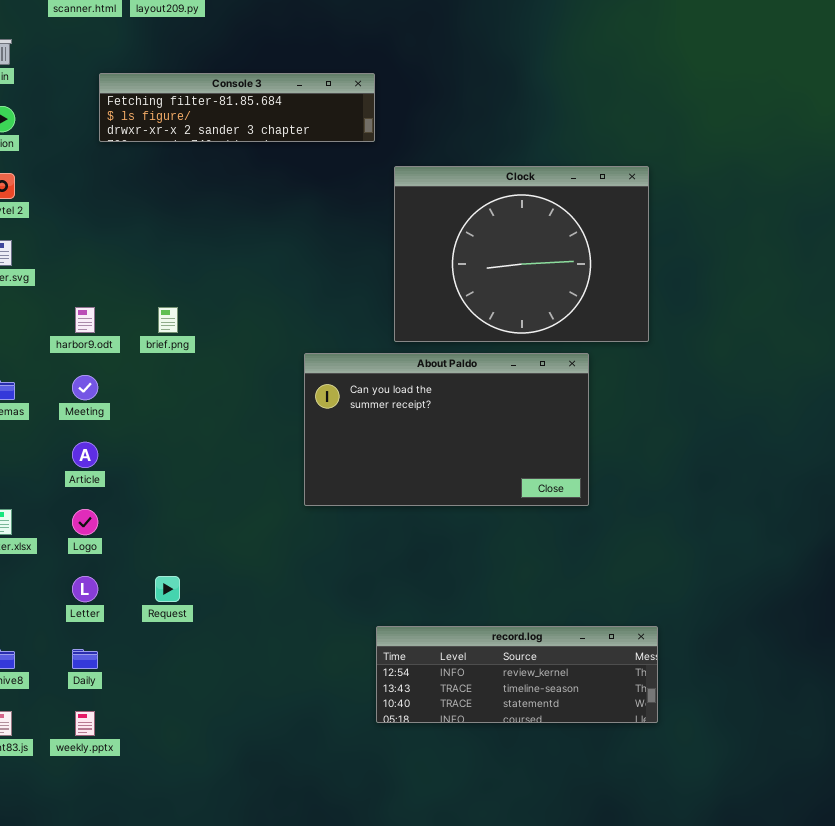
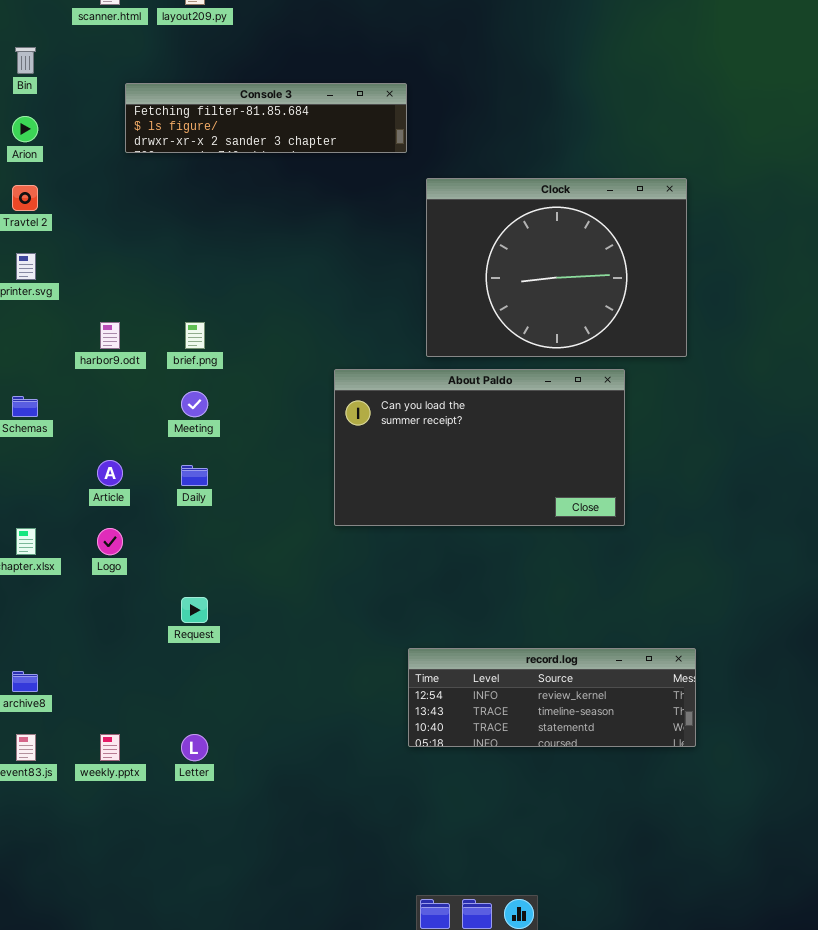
Meeting: [72,375,98,400] -> [181,391,208,417], moved
Letter: [72,576,98,602] -> [181,734,208,761], moved
Daily: [72,649,98,669] -> [181,465,208,486], moved

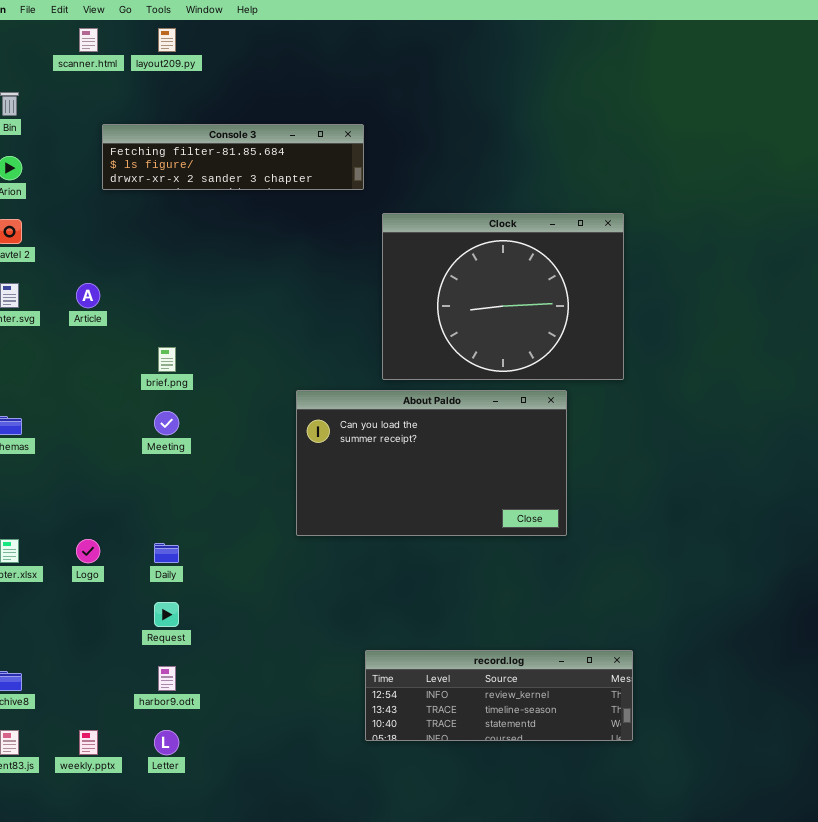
harbor9.odt: [100,322,120,349] -> [158,666,176,691], moved
Article: [97,460,123,486] -> [76,283,100,308], moved
Daily: [181,465,208,486] -> [154,543,179,563], moved

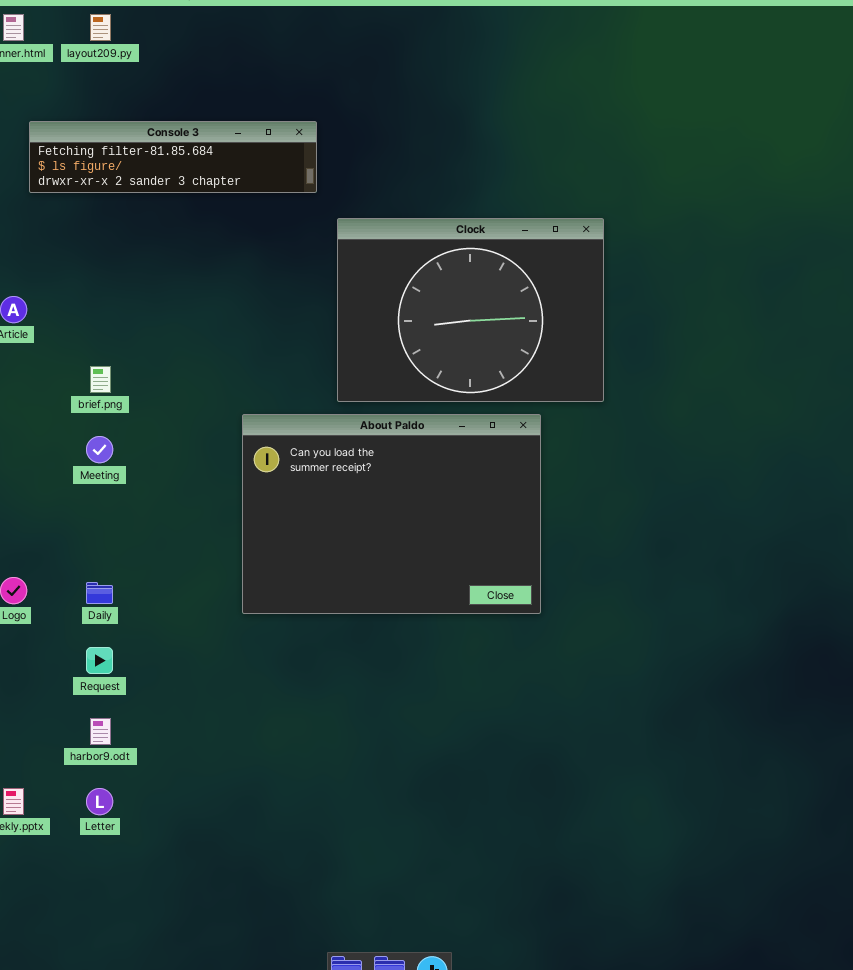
About Paldo: [296,390,567,536] -> [242,414,541,614], resized
record.log: [365,650,633,741] -> none, closed

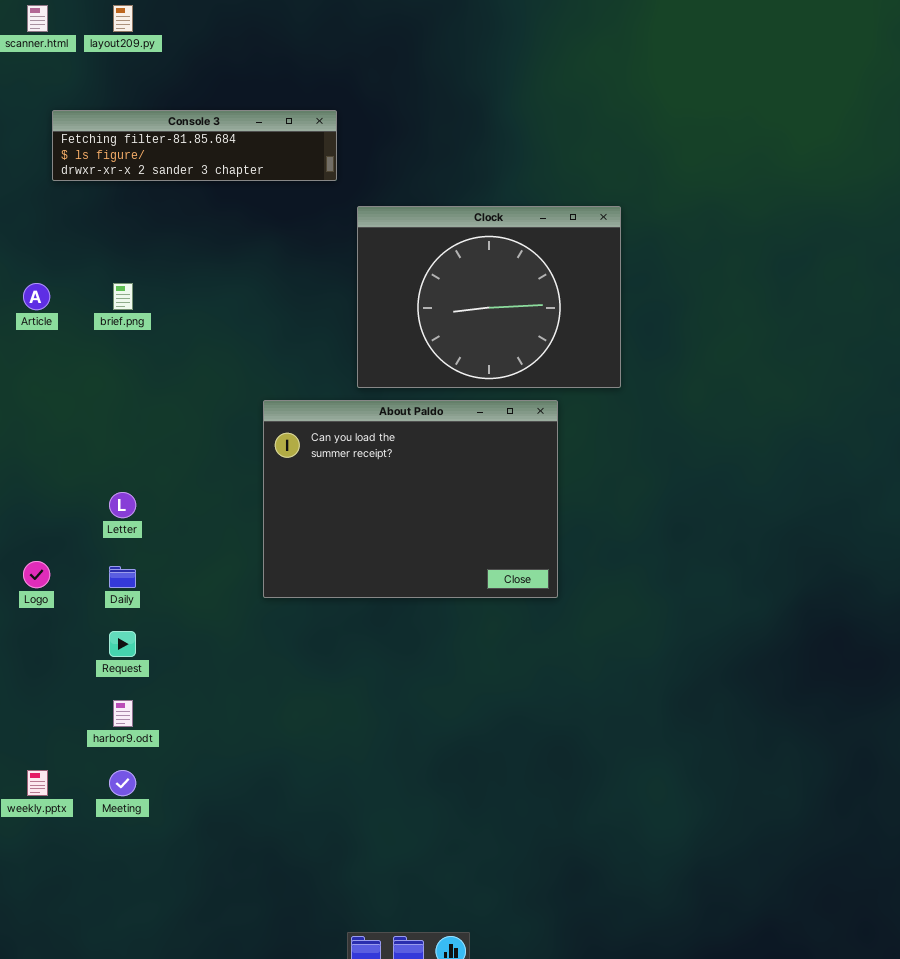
brief.png: [90,366,111,393] -> [113,283,133,310], moved
Meeting: [86,436,113,463] -> [109,770,136,796], moved
Letter: [86,788,113,815] -> [109,492,136,518], moved

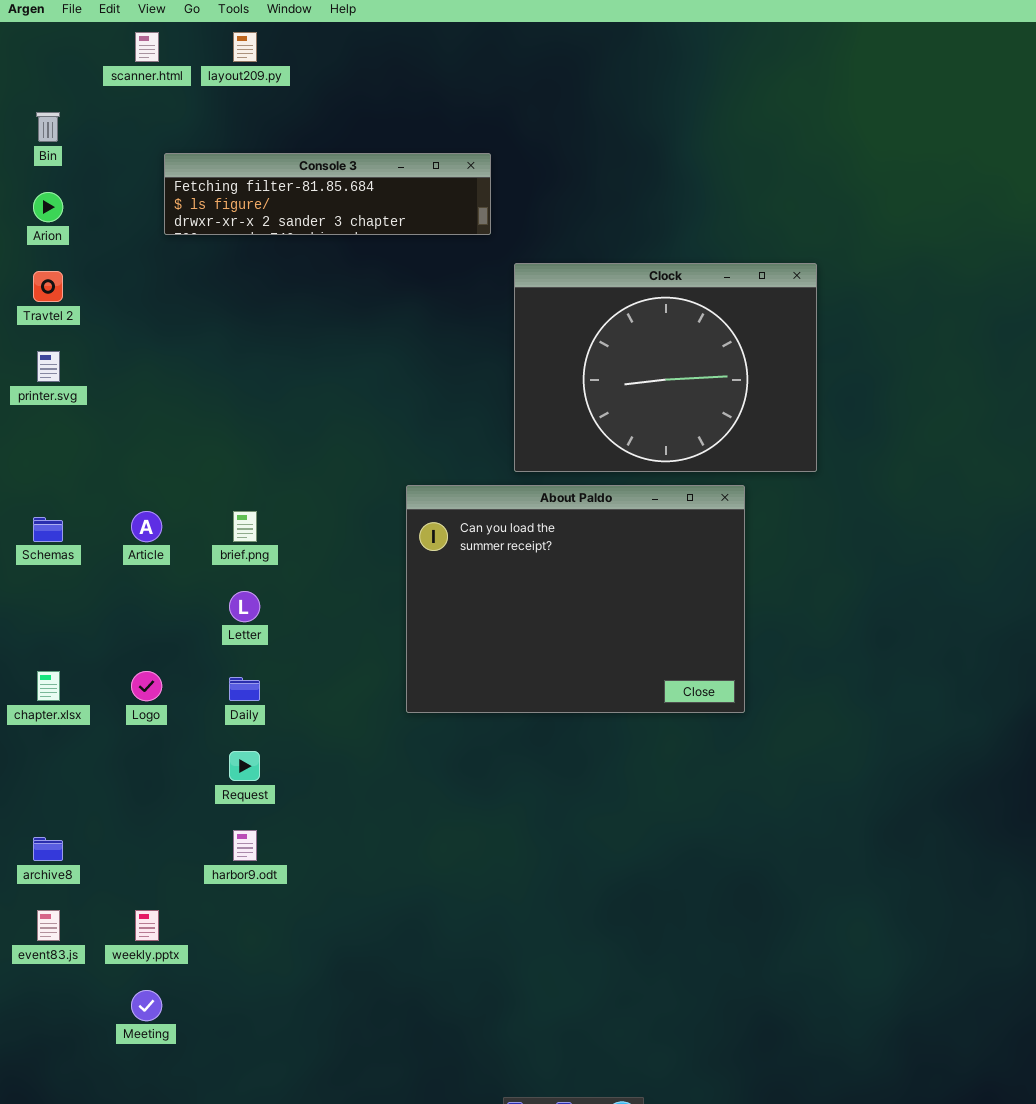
Article: [23,283,50,310] -> [131,511,162,542], moved
brief.png: [113,283,133,310] -> [233,511,257,542], moved
Meeting: [109,770,136,796] -> [131,990,162,1021], moved

